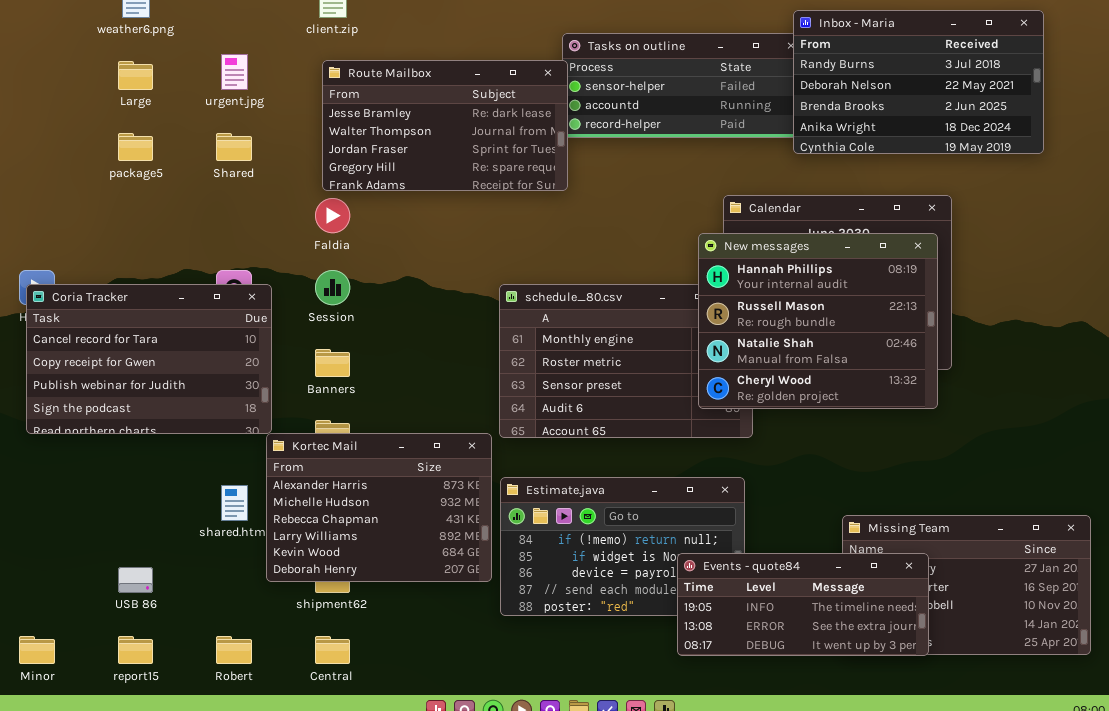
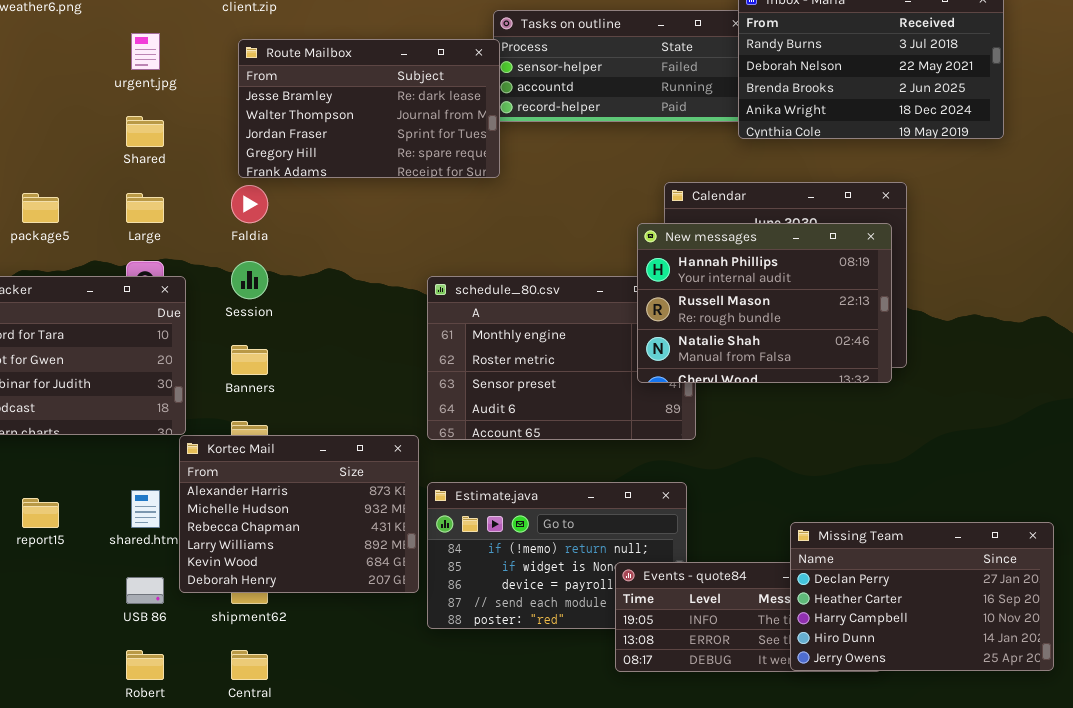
Large: [118,61,153,90] -> [126,193,164,223], moved
package5: [118,133,153,161] -> [22,193,59,223], moved
New messages: [698,233,938,409] -> [637,223,892,383], resized
Missing Team: [842,515,1091,655] -> [790,522,1054,671], raised
USB 86: [118,567,153,593] -> [126,577,164,604], moved
report15: [118,636,153,664] -> [22,498,59,528], moved

